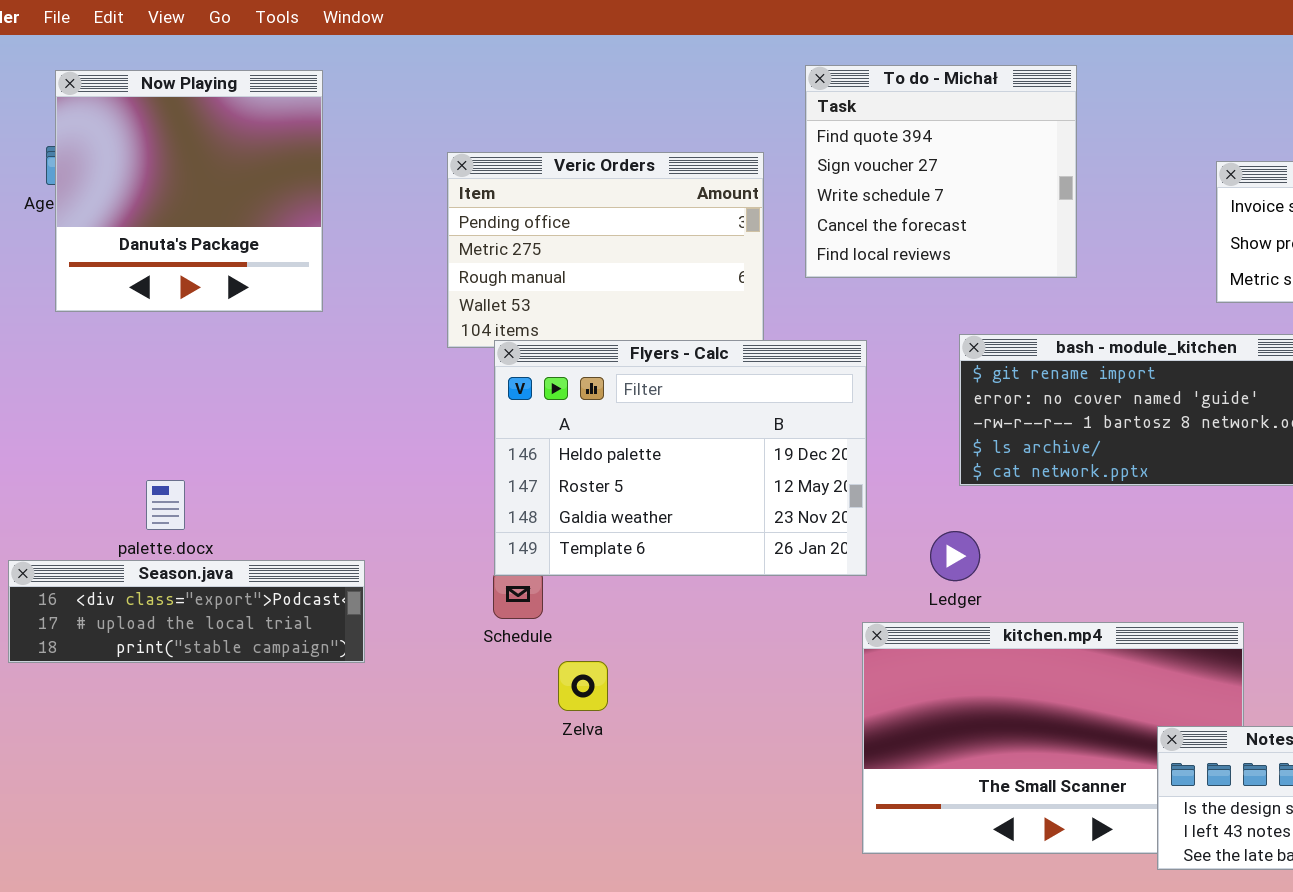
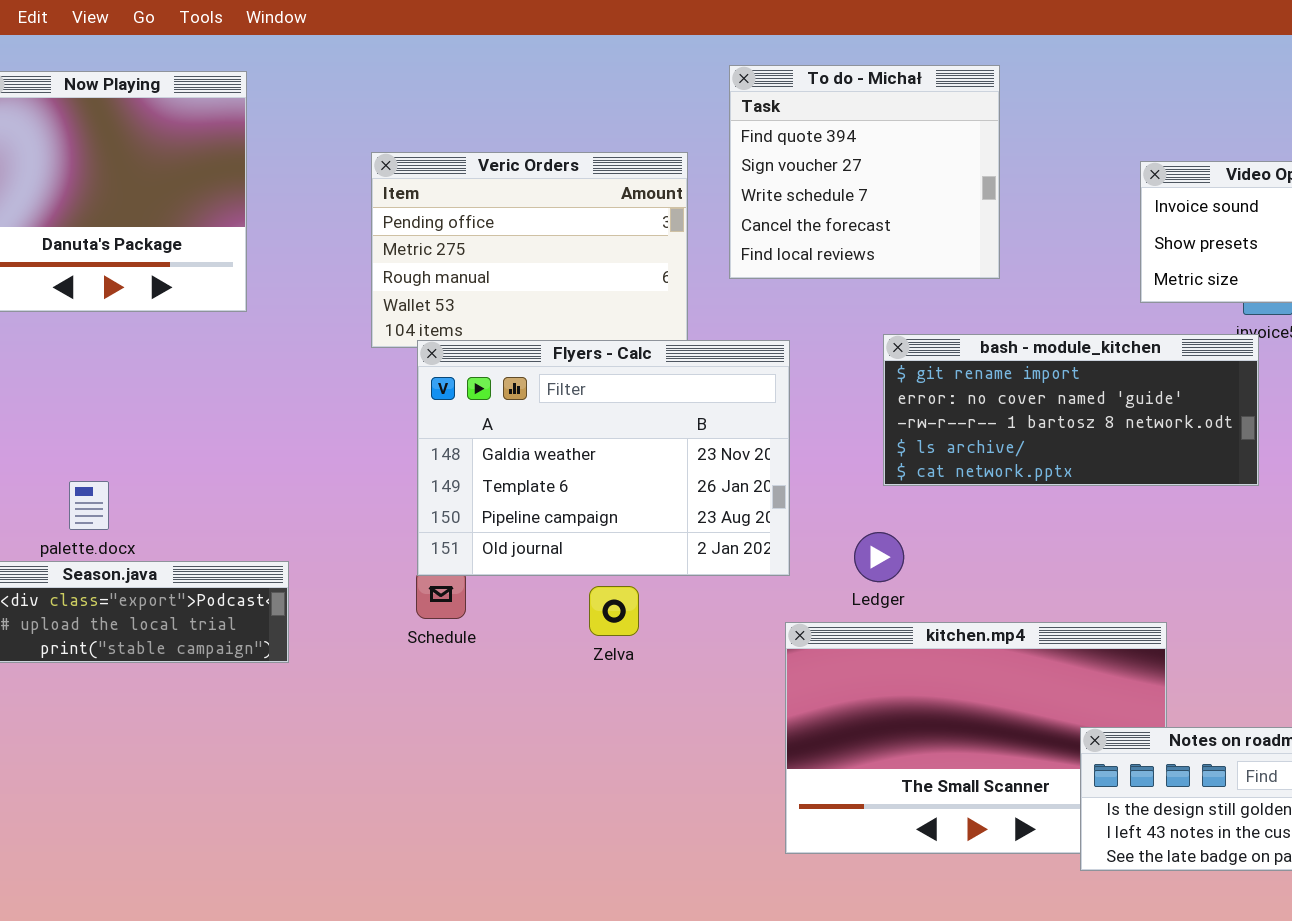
Flyers - Calc: [494,340,867,576] -> [417,340,790,576], scrolled down 2 rows
Zelva: [558,661,608,711] -> [589,586,639,636], moved

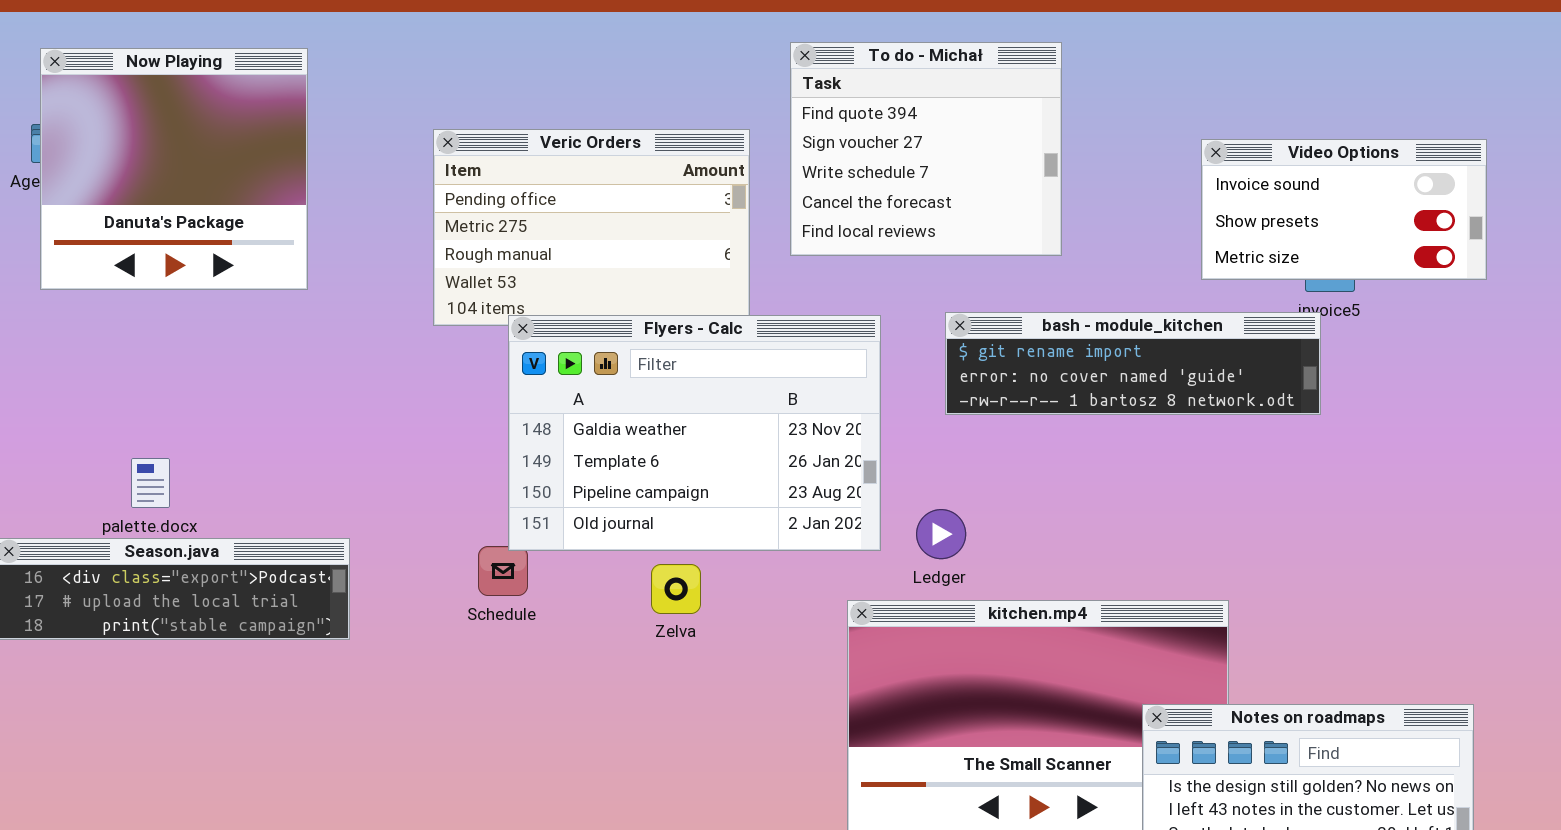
bash - module_kitchen: [883,334,1259,486] -> [945,312,1321,415], resized
Flyers - Calc: [417,340,790,576] -> [508,315,881,551], moved

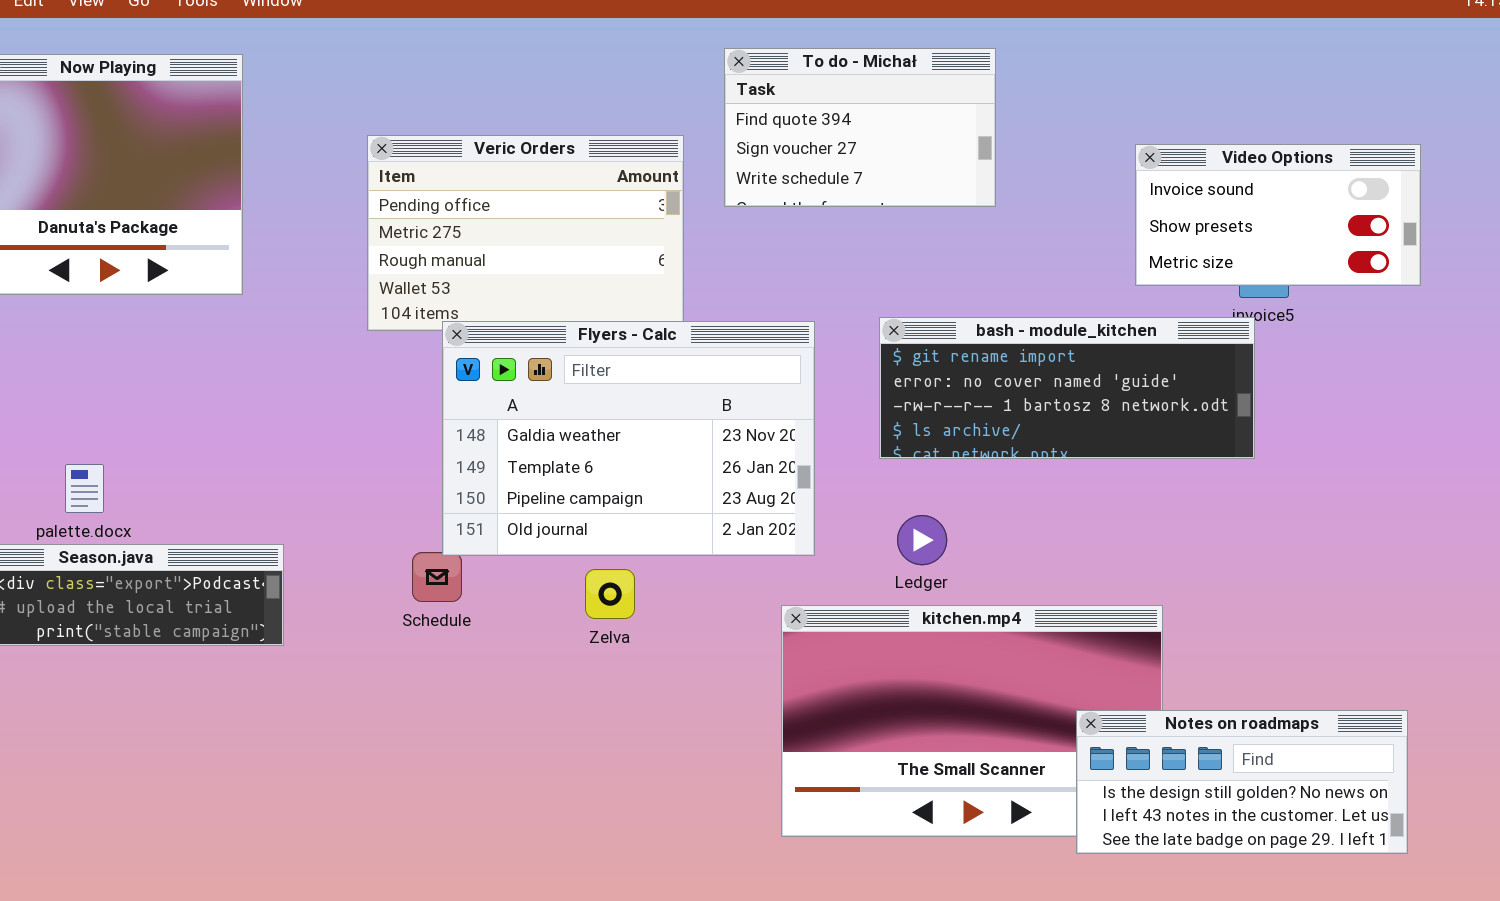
To do - Michał: [790,42,1062,256] -> [724,48,996,207], resized
bash - module_kitchen: [945,312,1321,415] -> [879,317,1255,459], resized
Ledger: [916,509,966,559] -> [897,515,947,565], moved

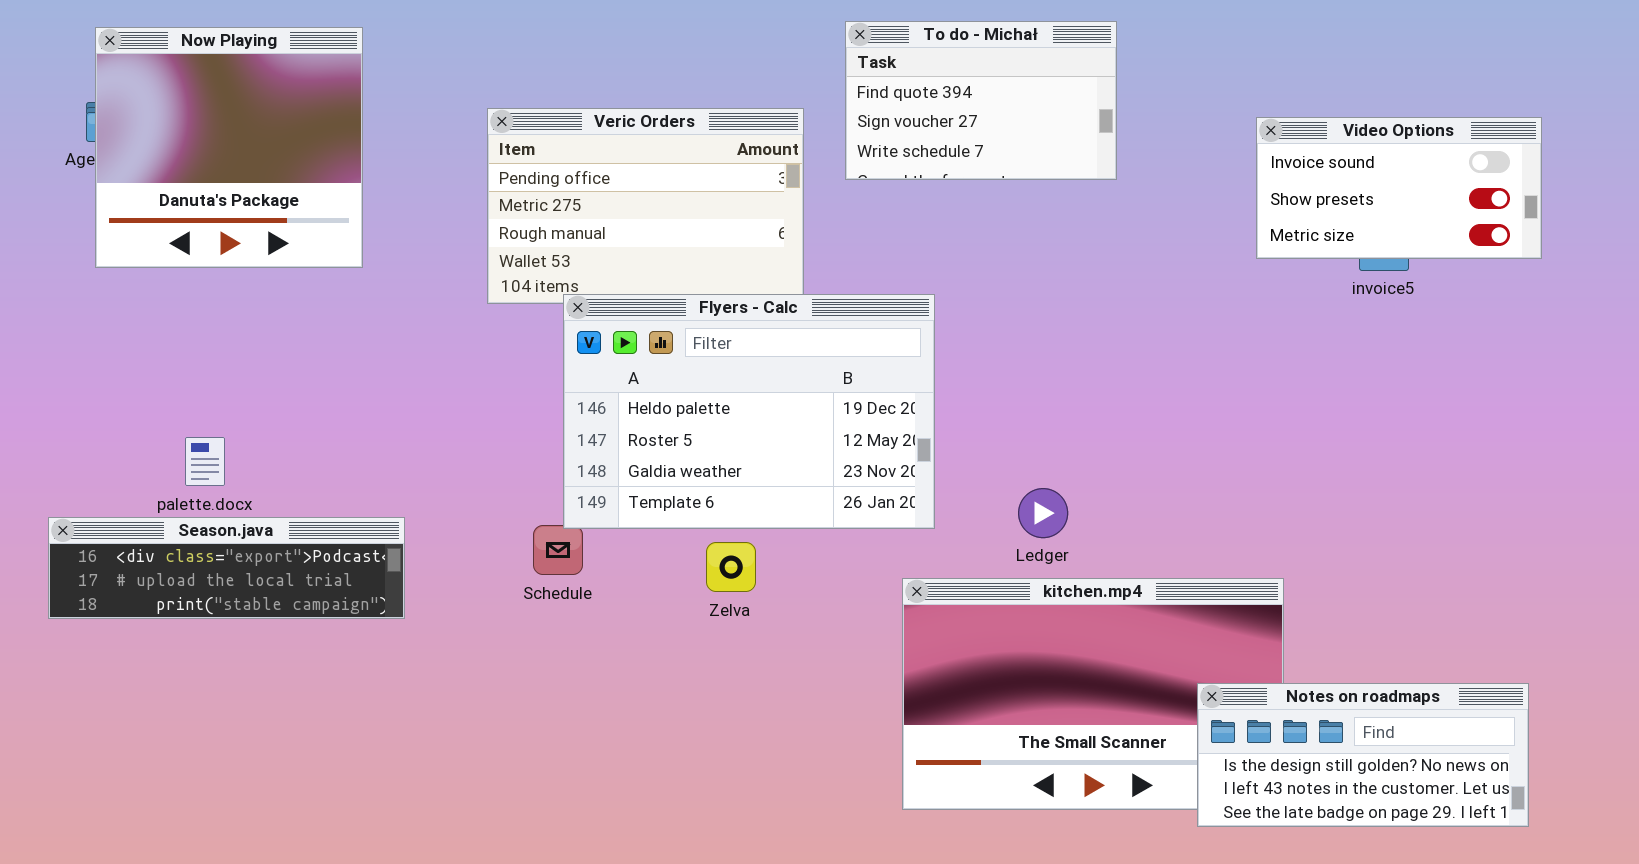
bash - module_kitchen: [879,317,1255,459] -> none, closed
Flyers - Calc: [442,321,815,556] -> [563,294,935,529], scrolled up 2 rows

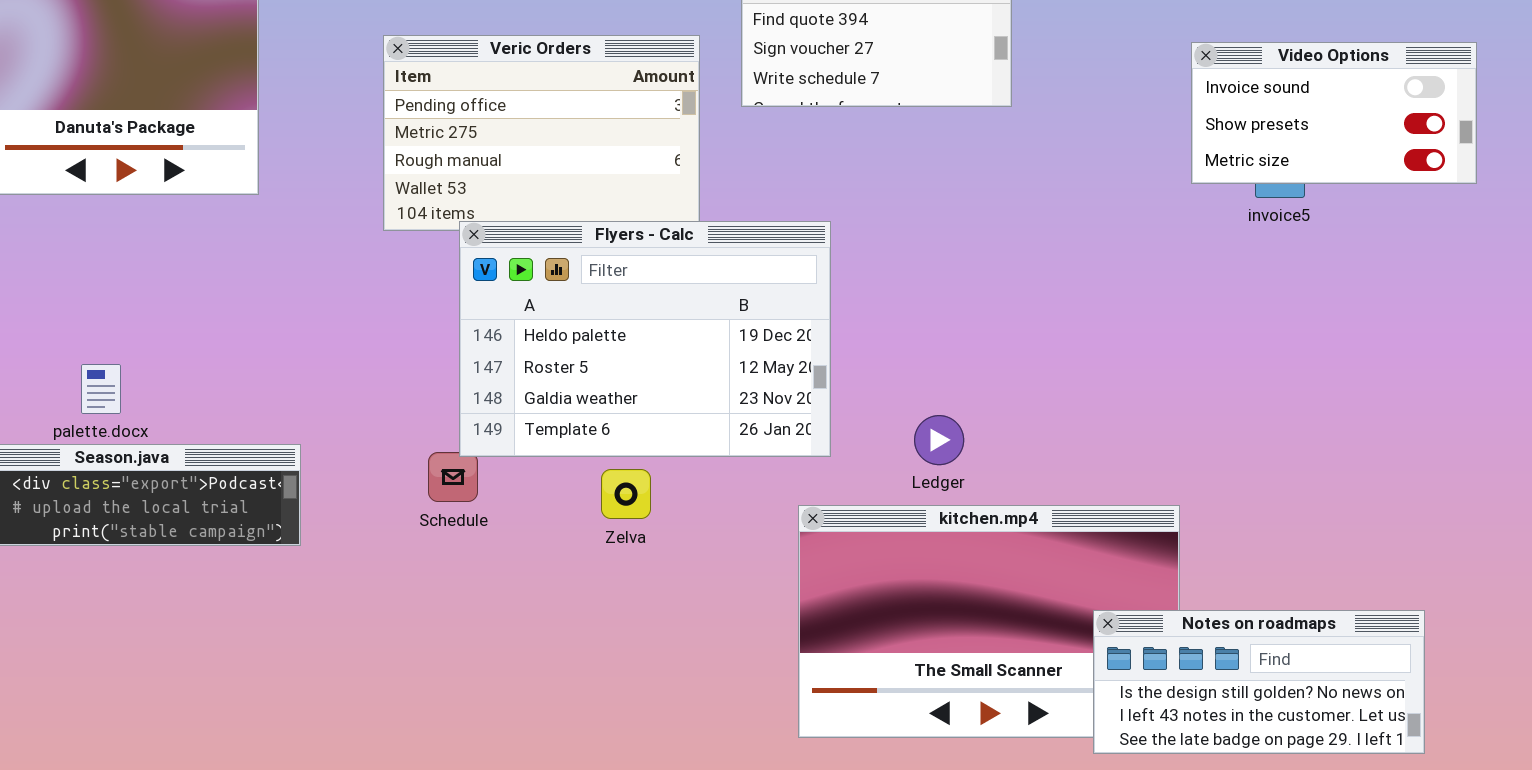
Video Options: [1256,117,1542,259] -> [1191,42,1477,184], moved

